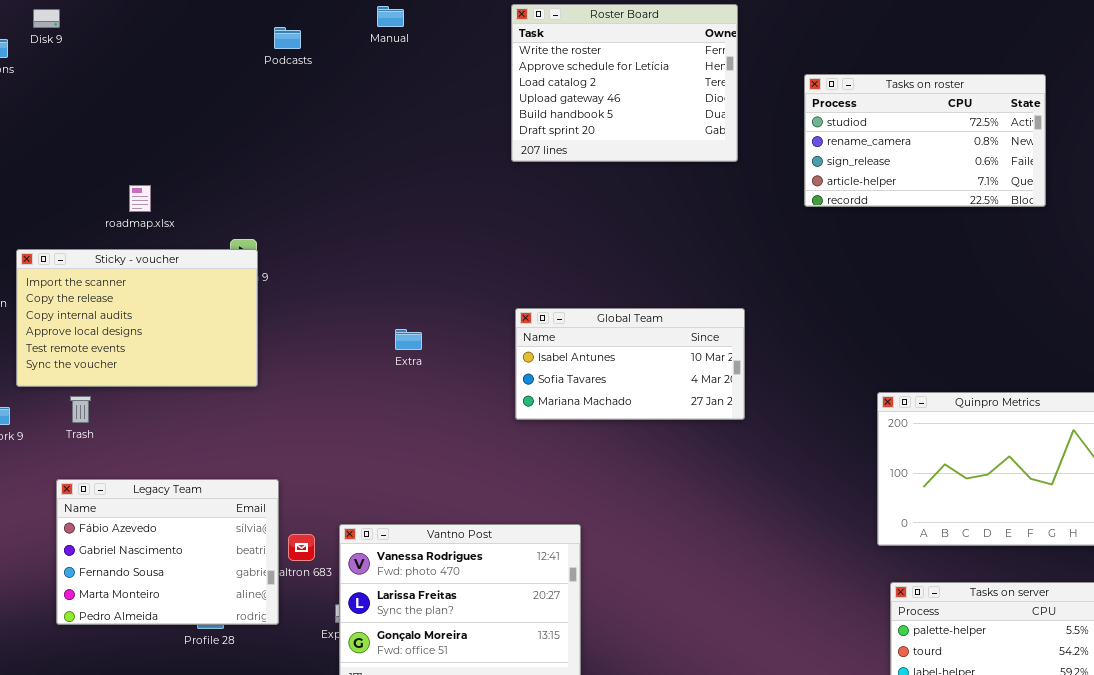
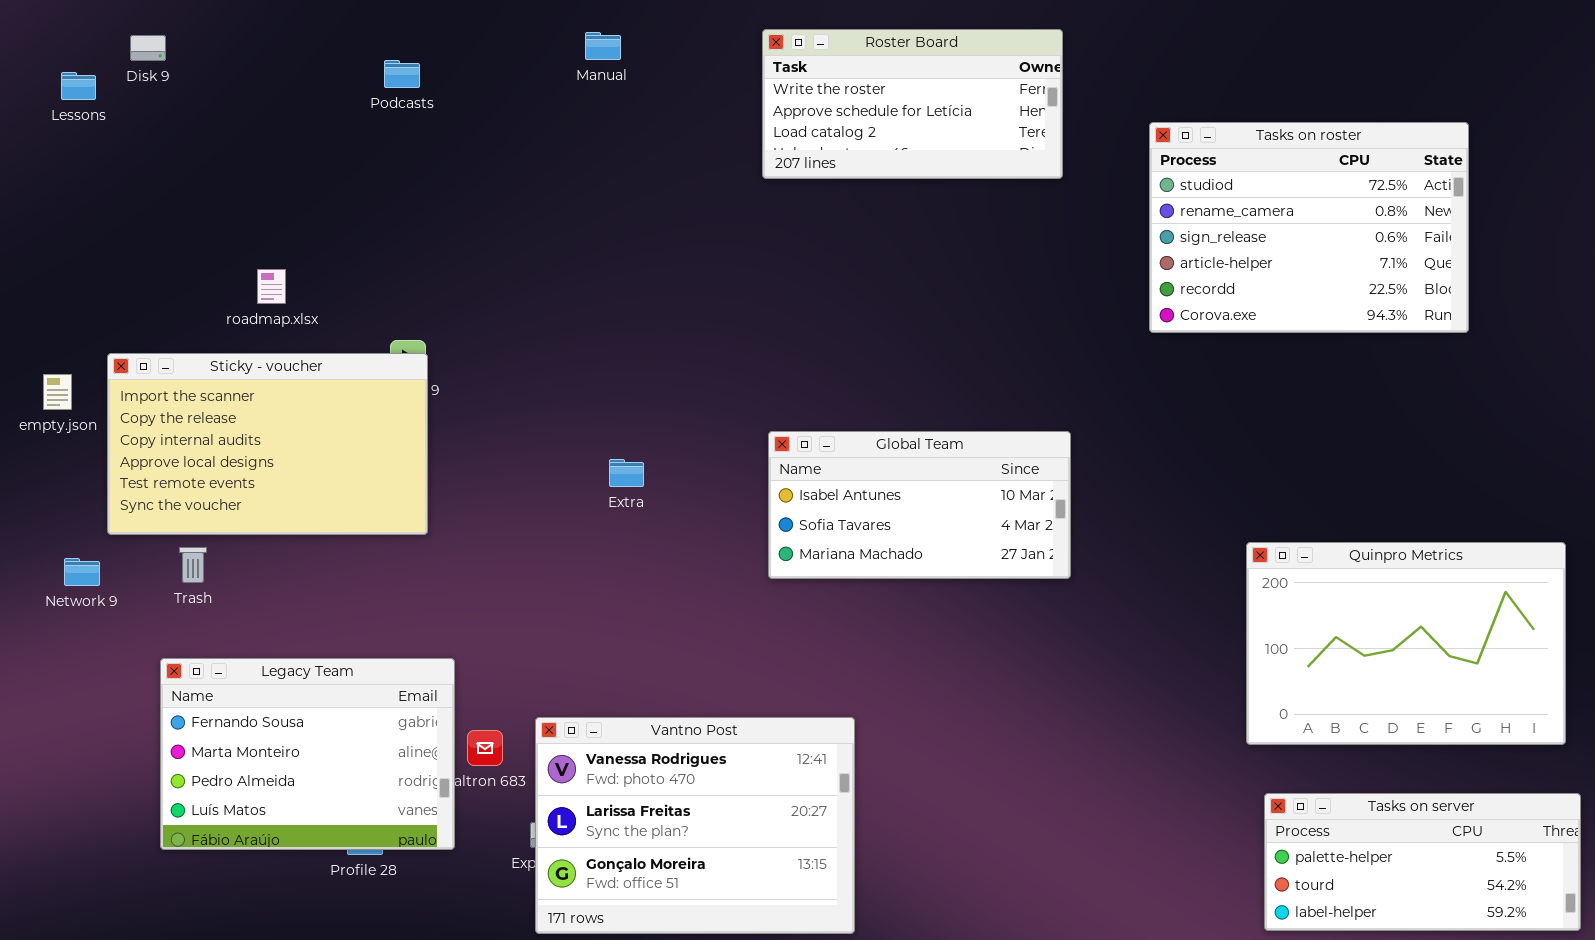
Roster Board: [511,4,738,162] -> [762,29,1063,179], resized
Podcasts: [274,27,301,49] -> [384,60,420,88], moved
Tasks on roster: [804,74,1046,207] -> [1149,122,1469,333], resized
Legacy Team: [56,479,279,625] -> [160,658,455,850], scrolled down 2 rows

